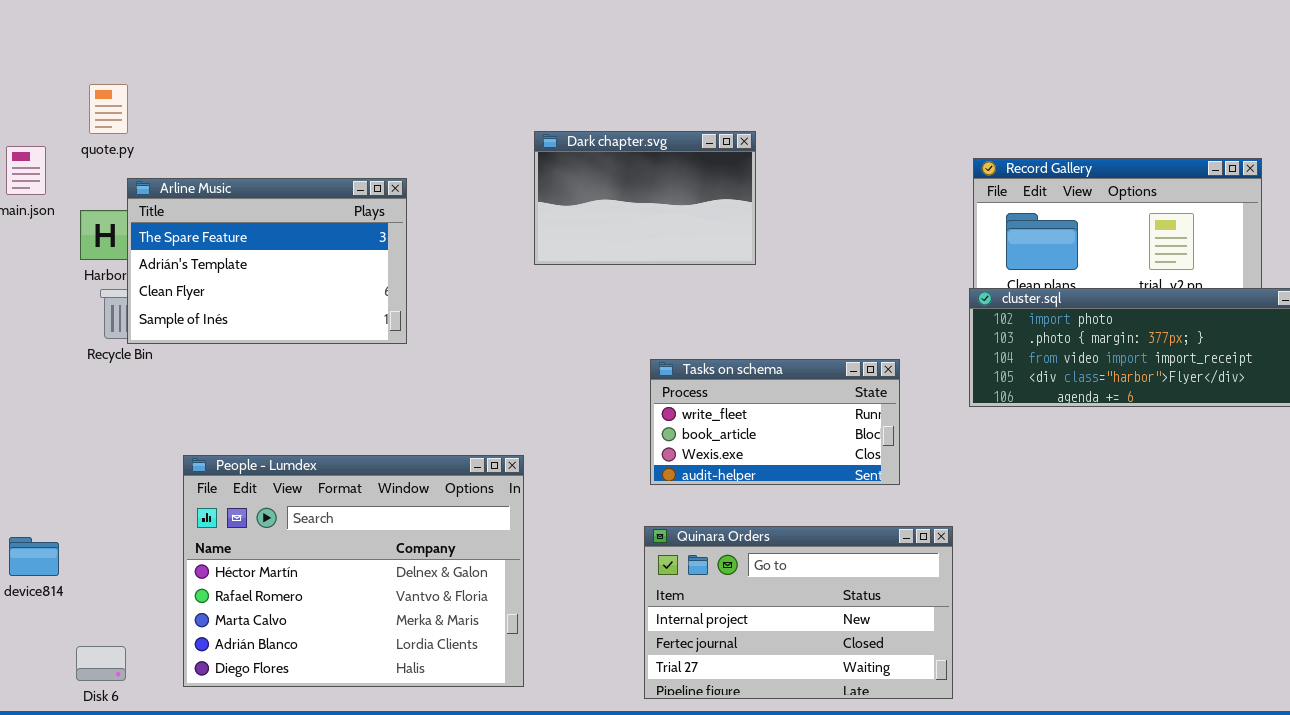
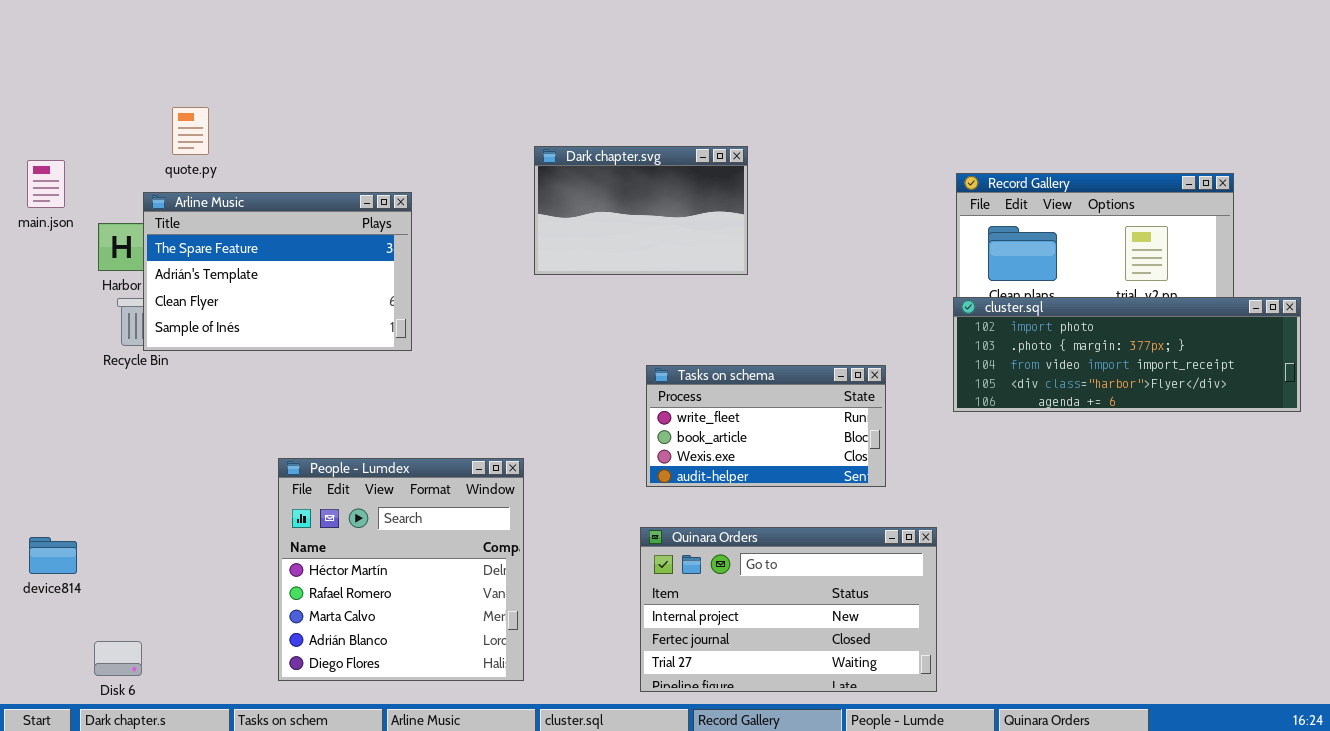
quote.py: [89,84,128,134] -> [172,107,209,155], moved
People - Lumdex: [183,455,524,687] -> [278,458,524,681], resized

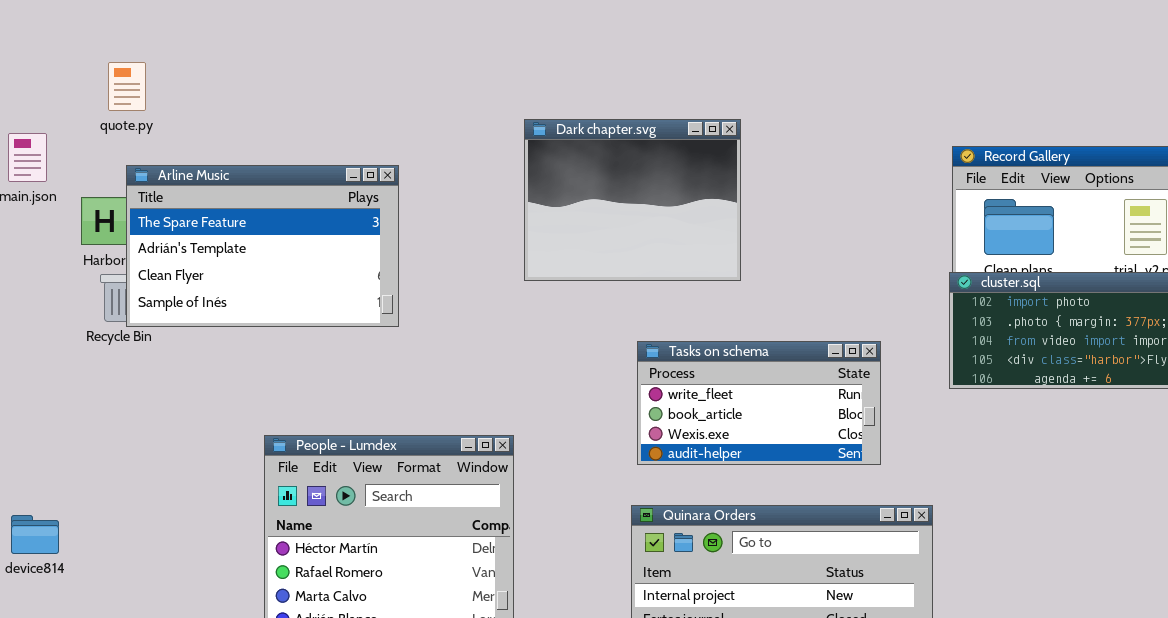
quote.py: [172,107,209,155] -> [108,62,146,111], moved
Dark chapter.svg: [534,146,748,275] -> [524,119,741,281], resized

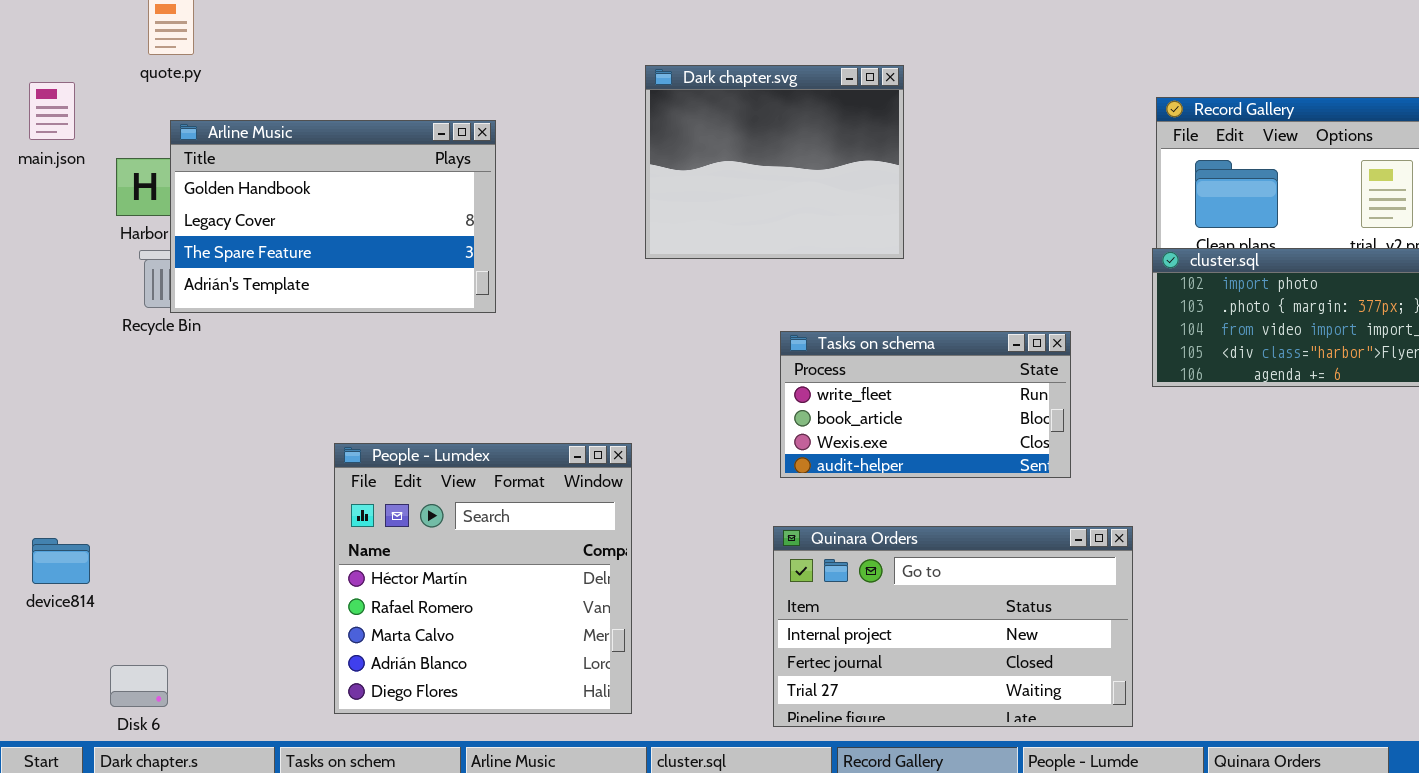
Arline Music: [126,165,399,327] -> [170,120,496,313], scrolled up 2 rows

